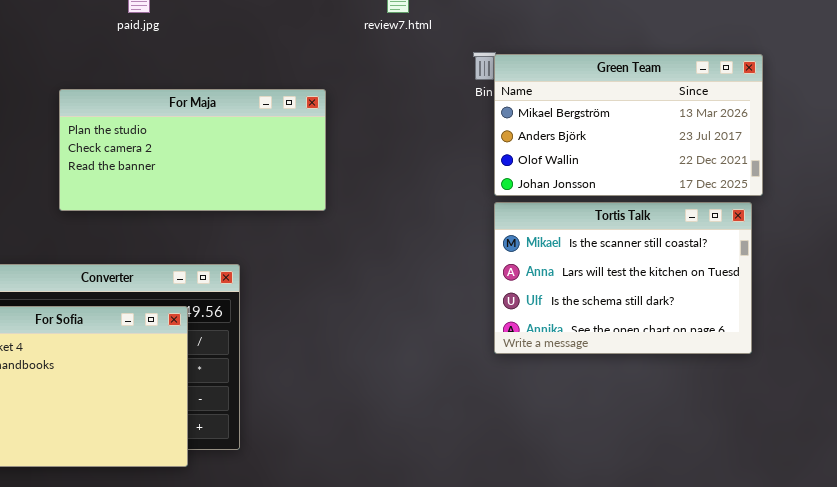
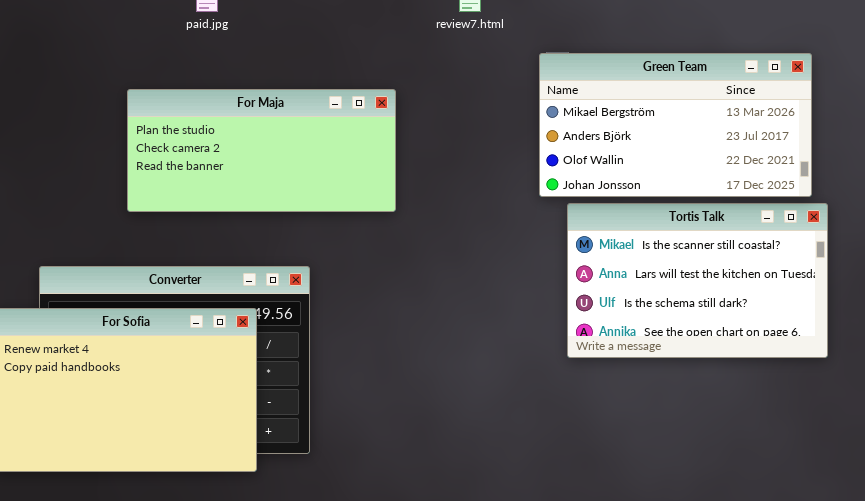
Green Team: [494,54,763,196] -> [539,53,812,197], moved

